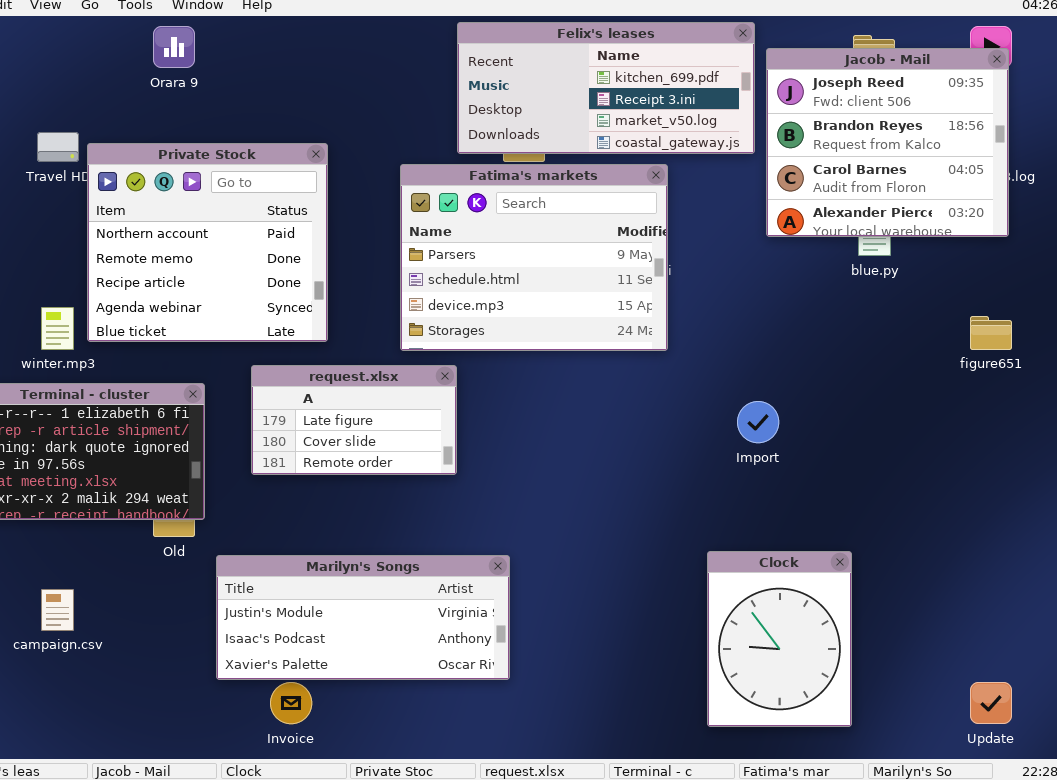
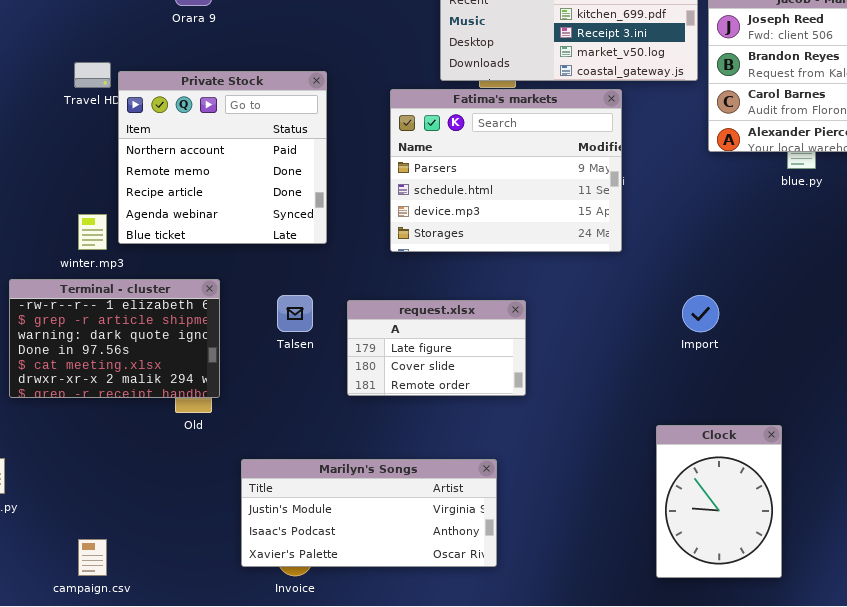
request.xlsx: [251,365,457,475] -> [347,300,526,396], moved
Marilyn's Songs: [216,555,510,680] -> [241,459,497,567], moved
campaign.csv: [41,589,74,631] -> [78,539,107,576], moved

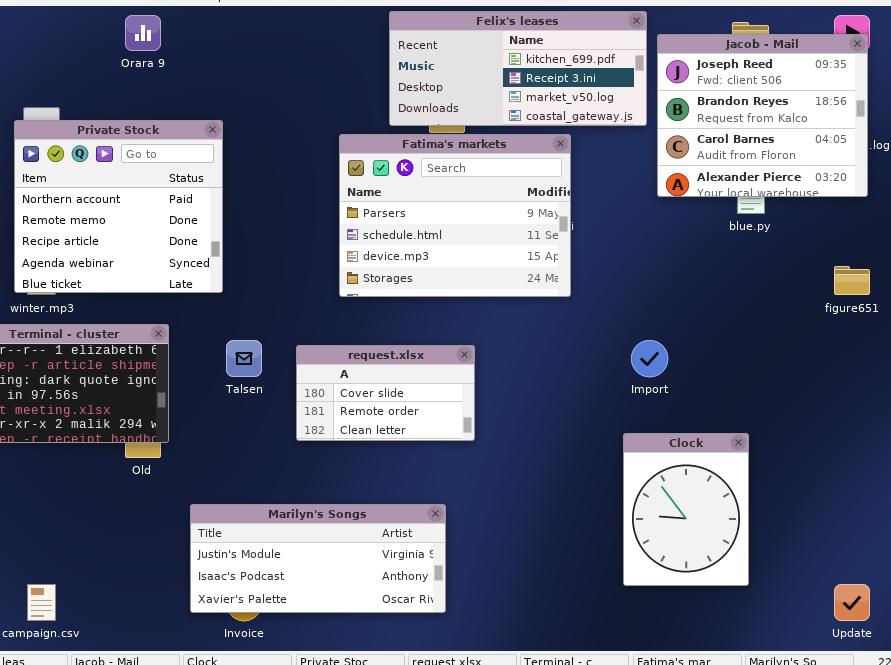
Private Stock: [118,71,327,244] -> [14,120,223,293], moved
request.xlsx: [347,300,526,396] -> [296,345,475,441], scrolled down 1 row
Clock: [656,425,782,578] -> [623,433,749,586], moved

